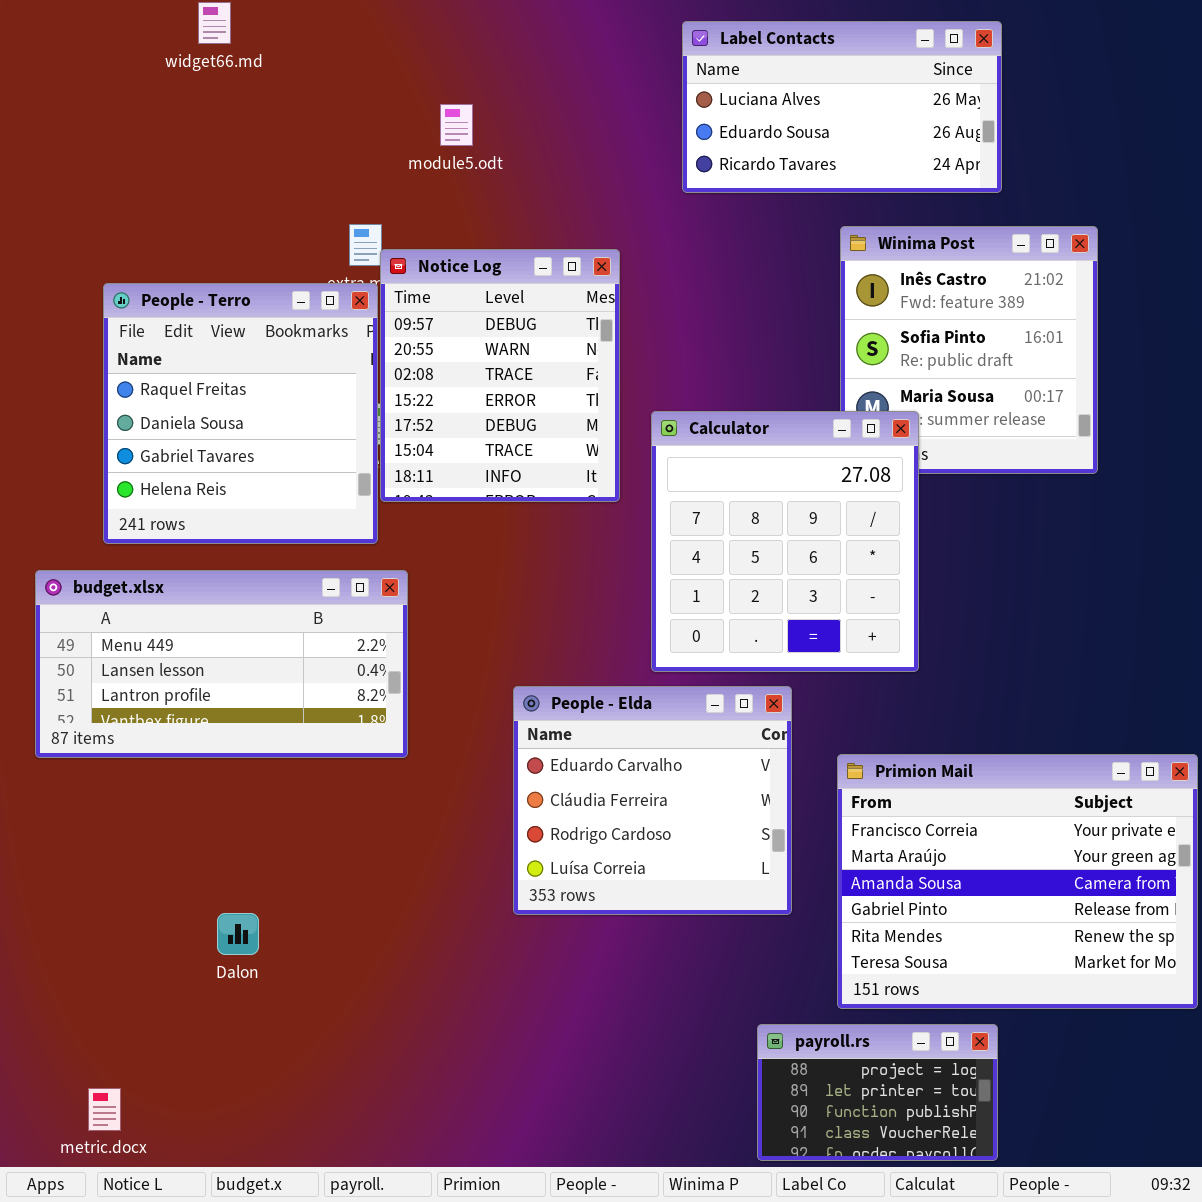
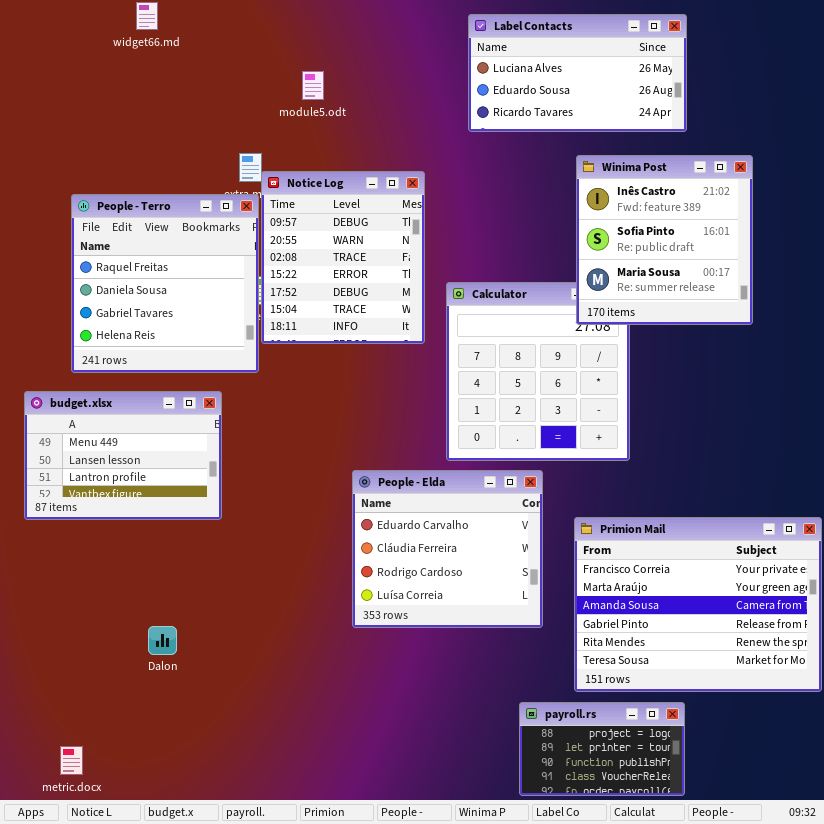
Winima Post: [840,226,1098,474] -> [576,155,753,325], raised
budget.xlsx: [35,570,408,758] -> [24,391,222,520], resized

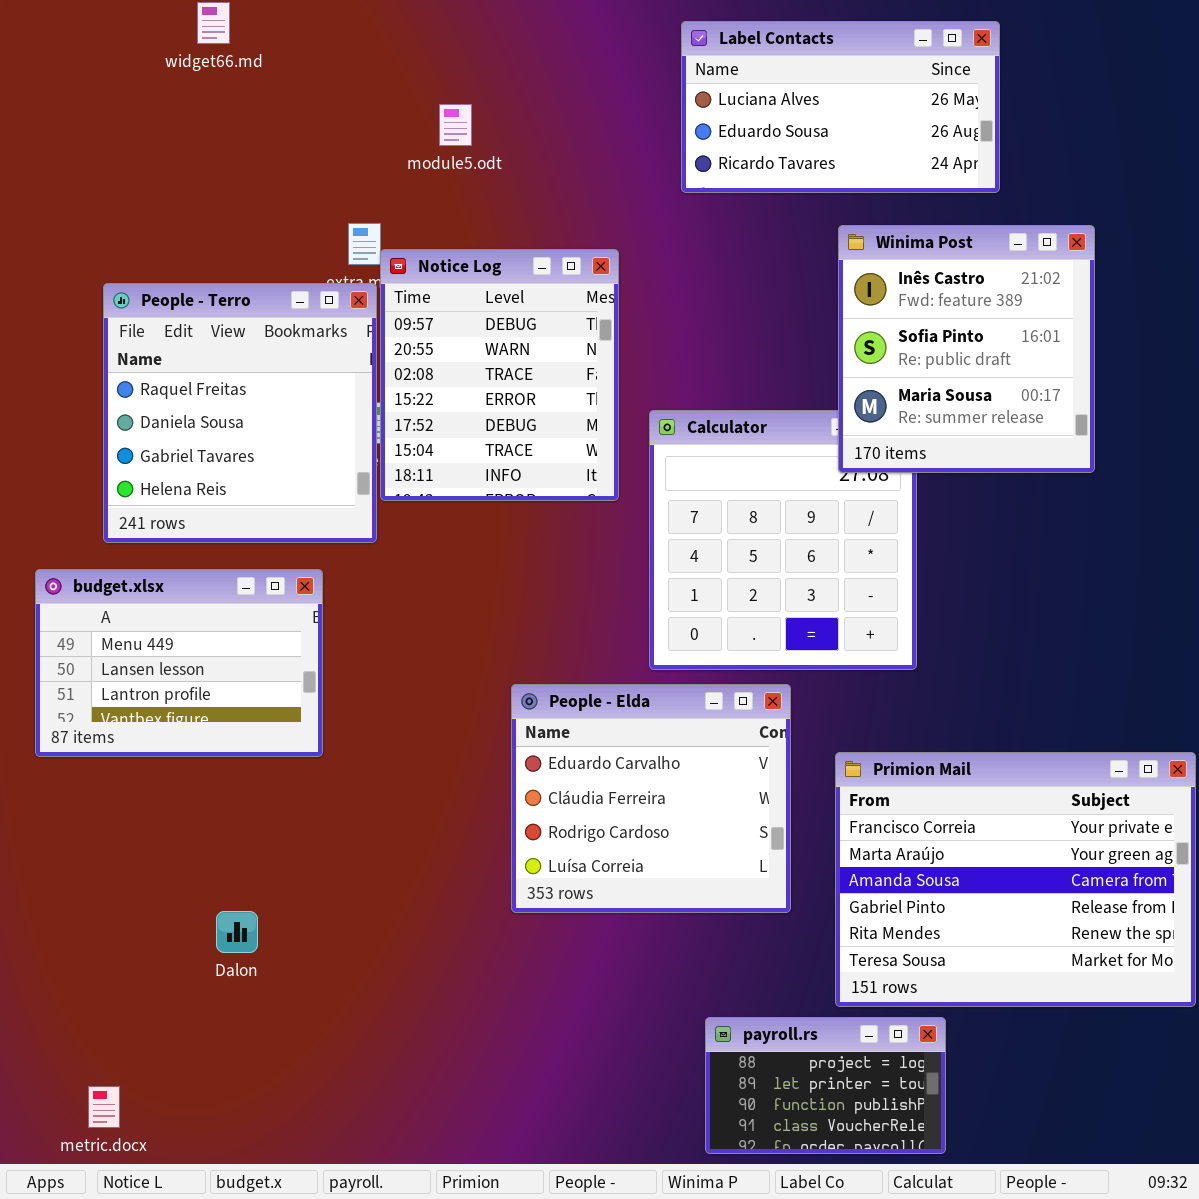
payroll.rs: [519,702,685,796] -> [705,1017,946,1154], moved

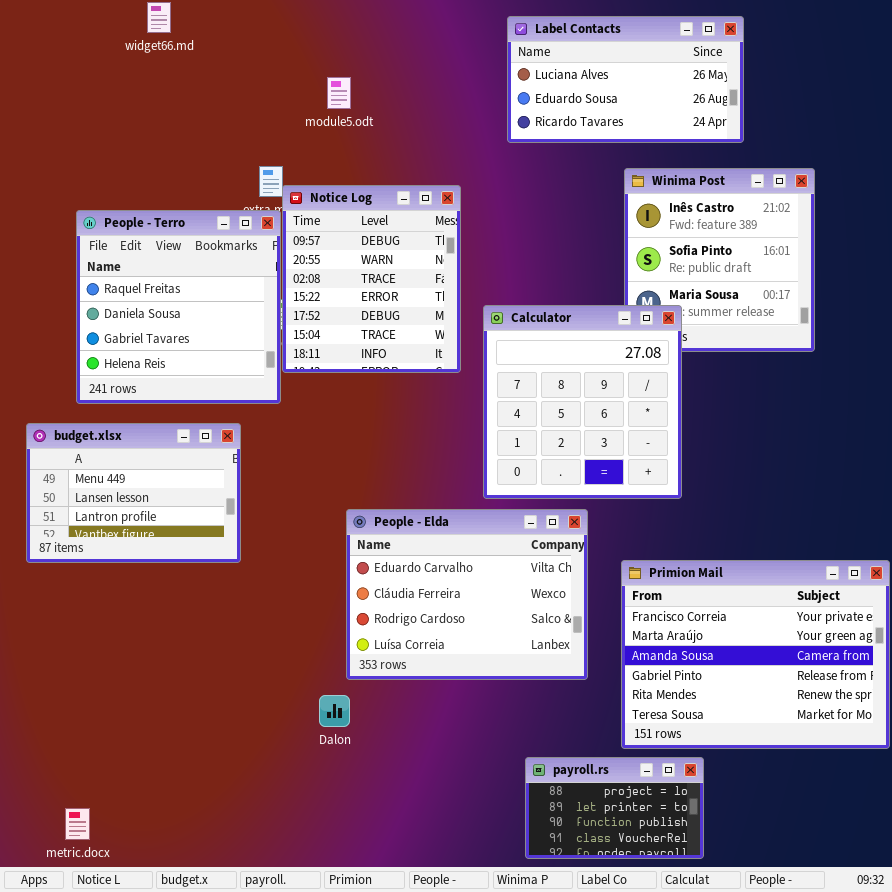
Calculator: [649,410,917,670] -> [483,305,682,499], raised
People - Elda: [511,684,791,913] -> [346,509,588,680], resized
Dalon: [216,911,258,953] -> [319,695,350,727], moved

